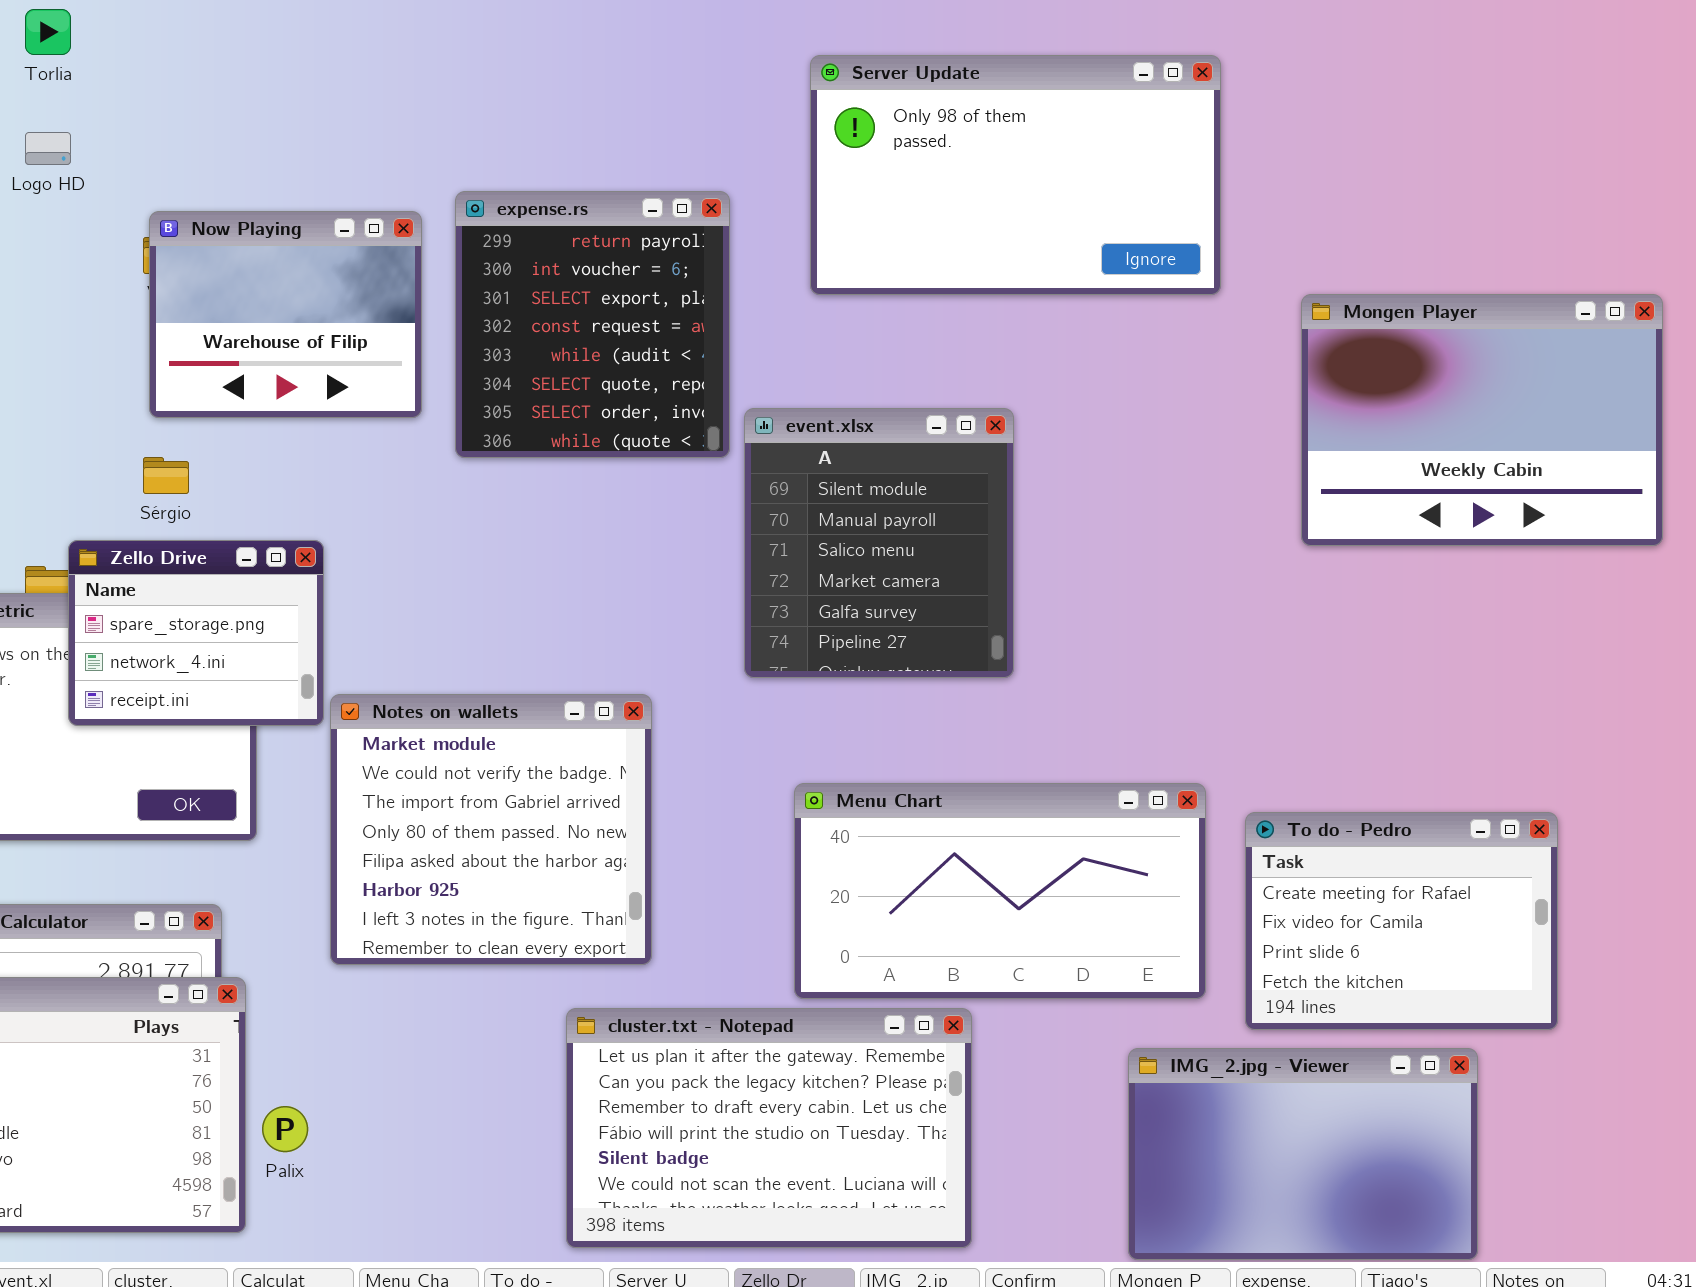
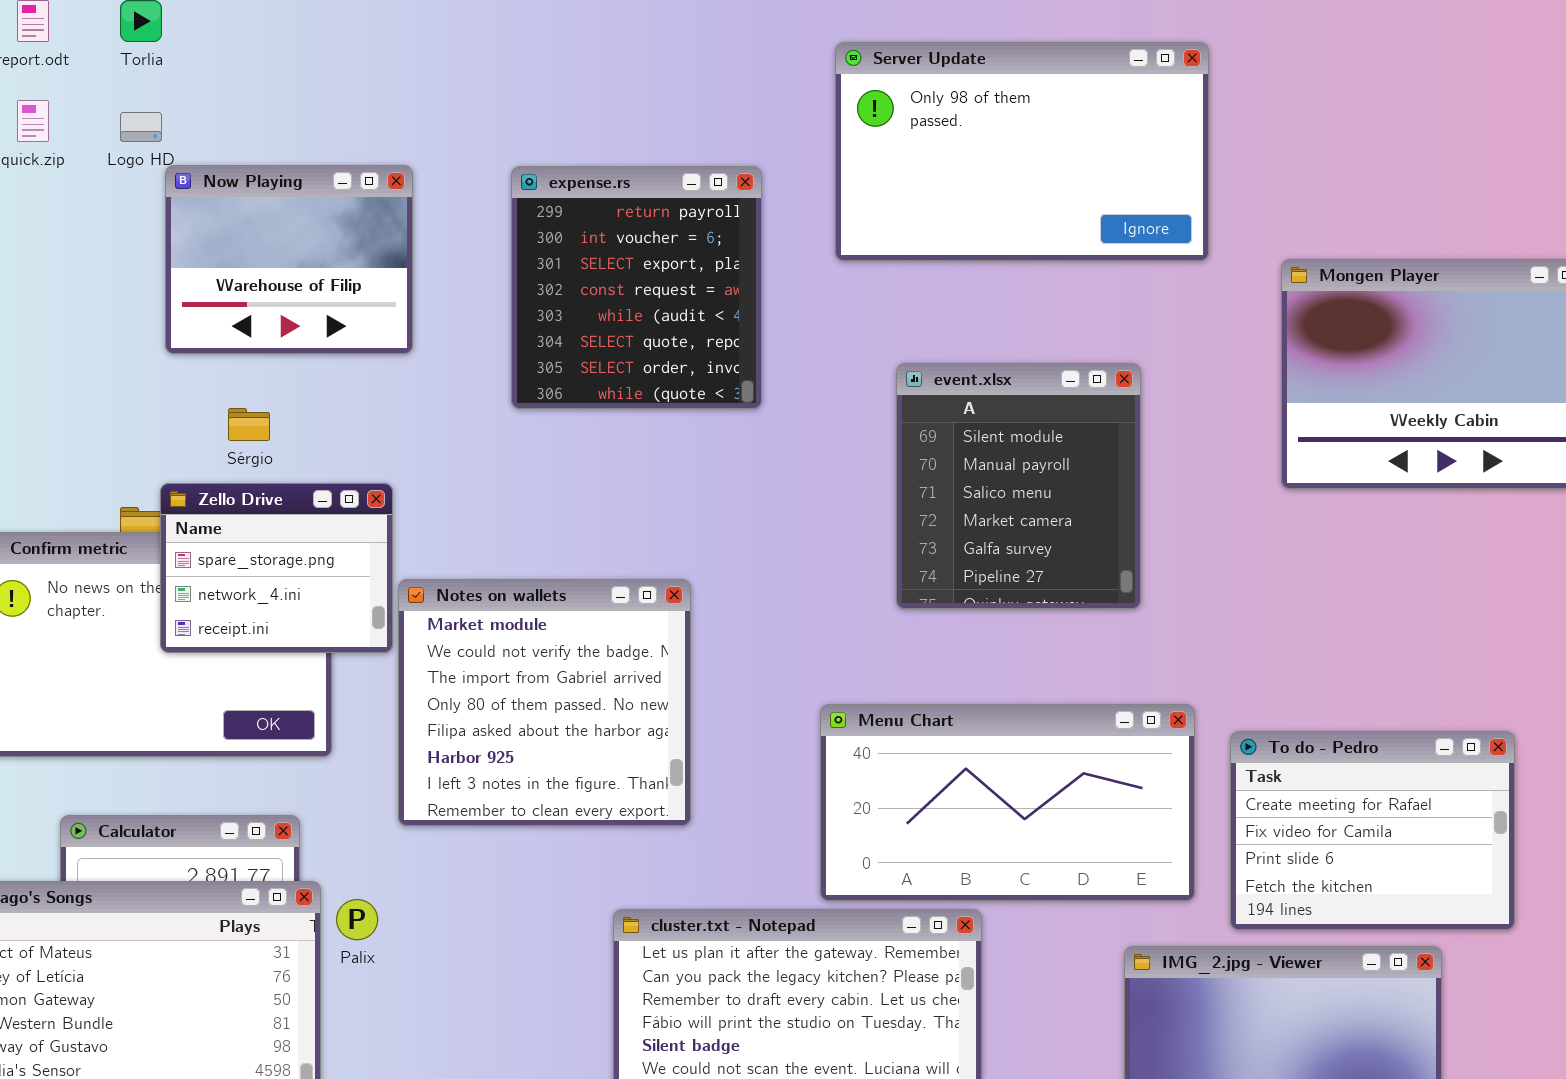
Now Playing: [149,211,422,418] -> [165,165,413,354], moved
event.xlsx: [744,408,1014,678] -> [896,363,1141,609], moved
Notes on wallets: [330,694,652,965] -> [398,579,691,826], moved
Palix: [262,1106,308,1152] -> [336,899,378,940], moved

